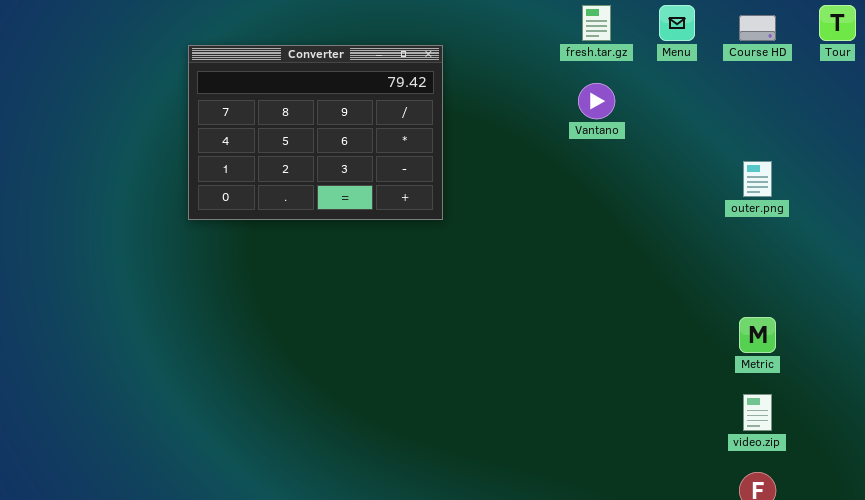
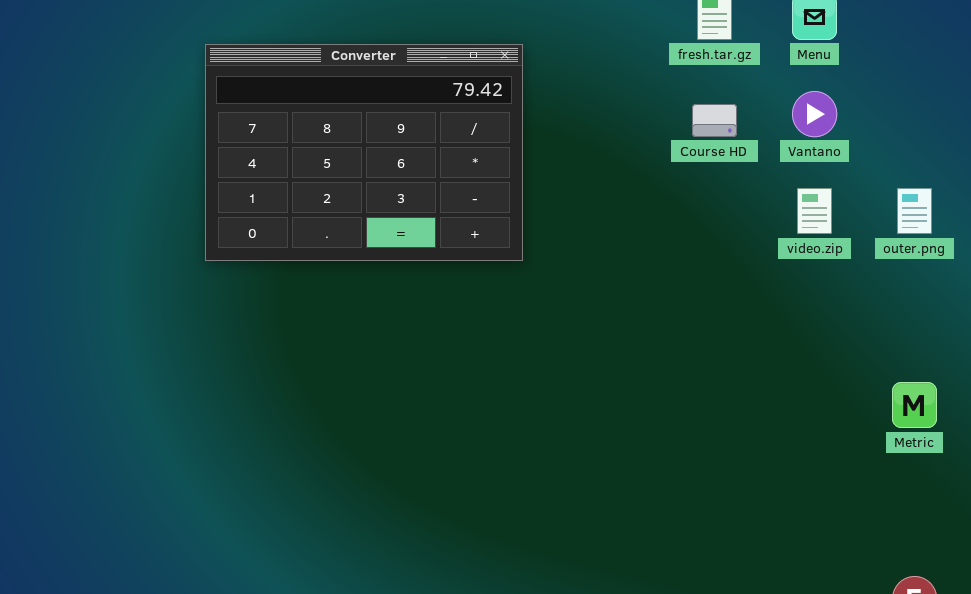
Course HD: [739,15,776,41] -> [692,104,737,137], moved
Vantano: [578,83,615,119] -> [792,91,837,137], moved
video.zip: [743,394,772,431] -> [797,188,832,234], moved

